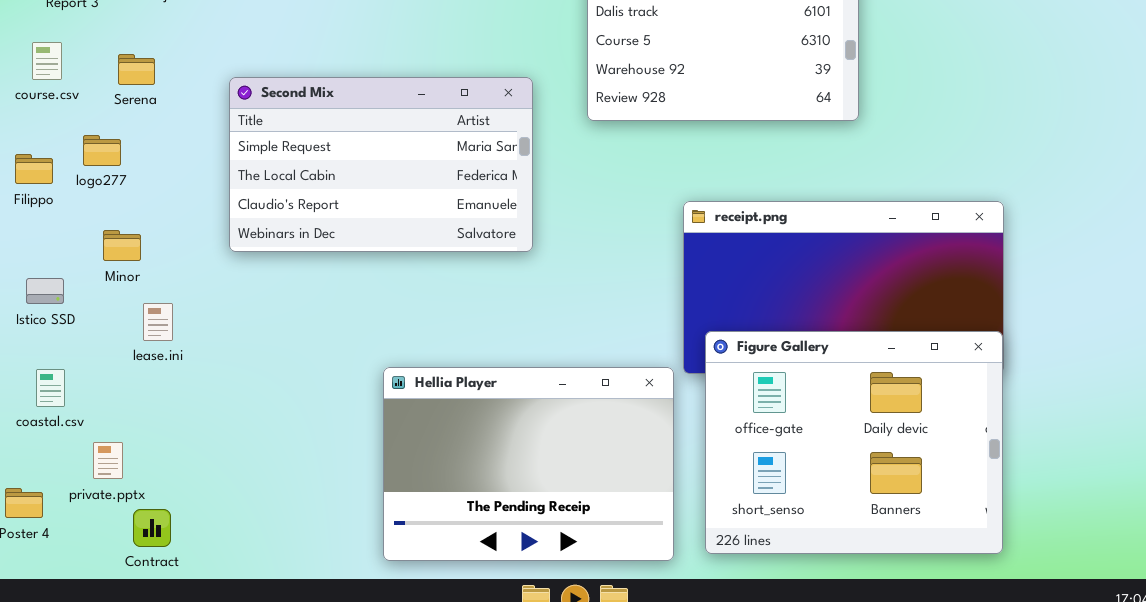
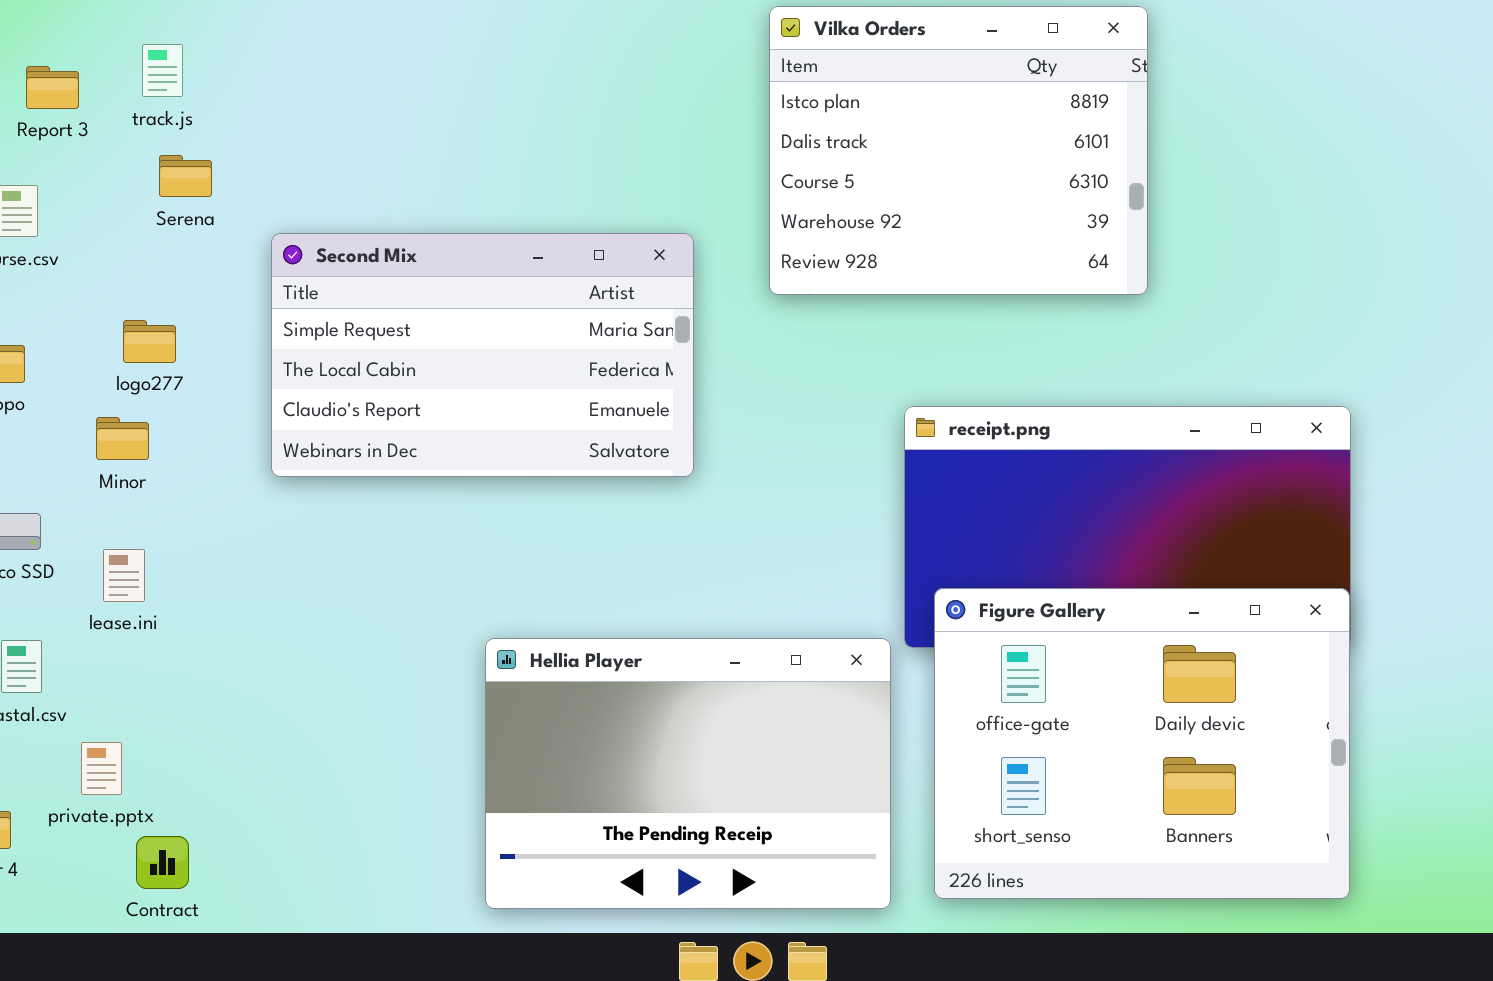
Serena: [118,54,155,85] -> [159,155,212,197], moved
logo277: [83,135,121,166] -> [123,320,176,363], moved
Minor: [103,230,141,261] -> [96,417,149,460], moved
lease.ini: [143,303,173,341] -> [103,549,145,602], moved

